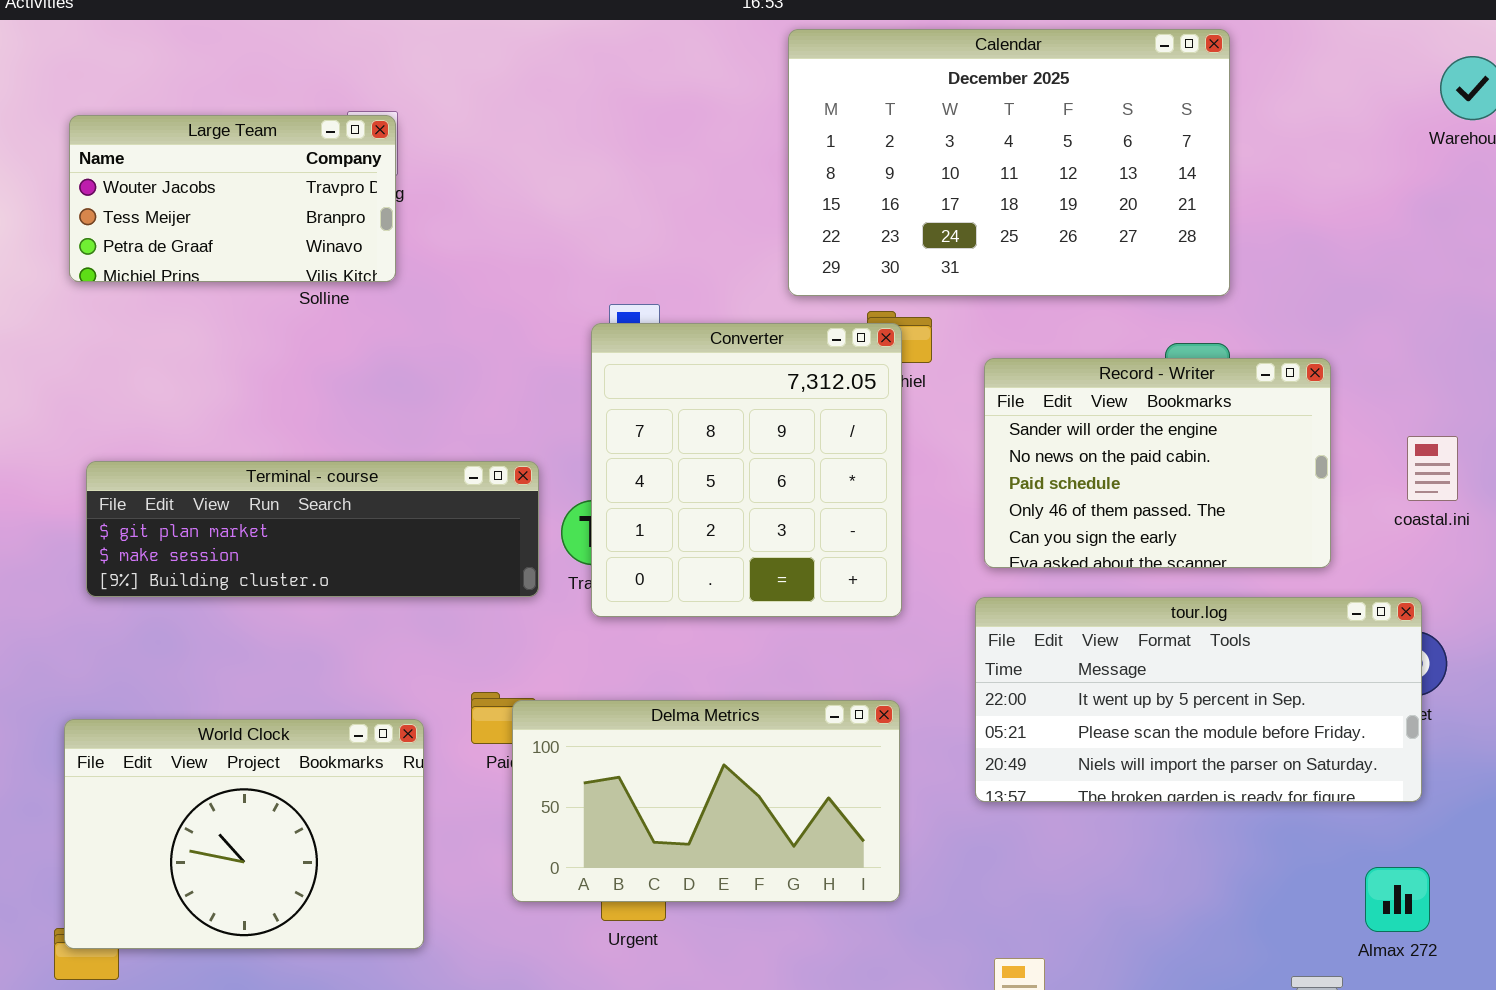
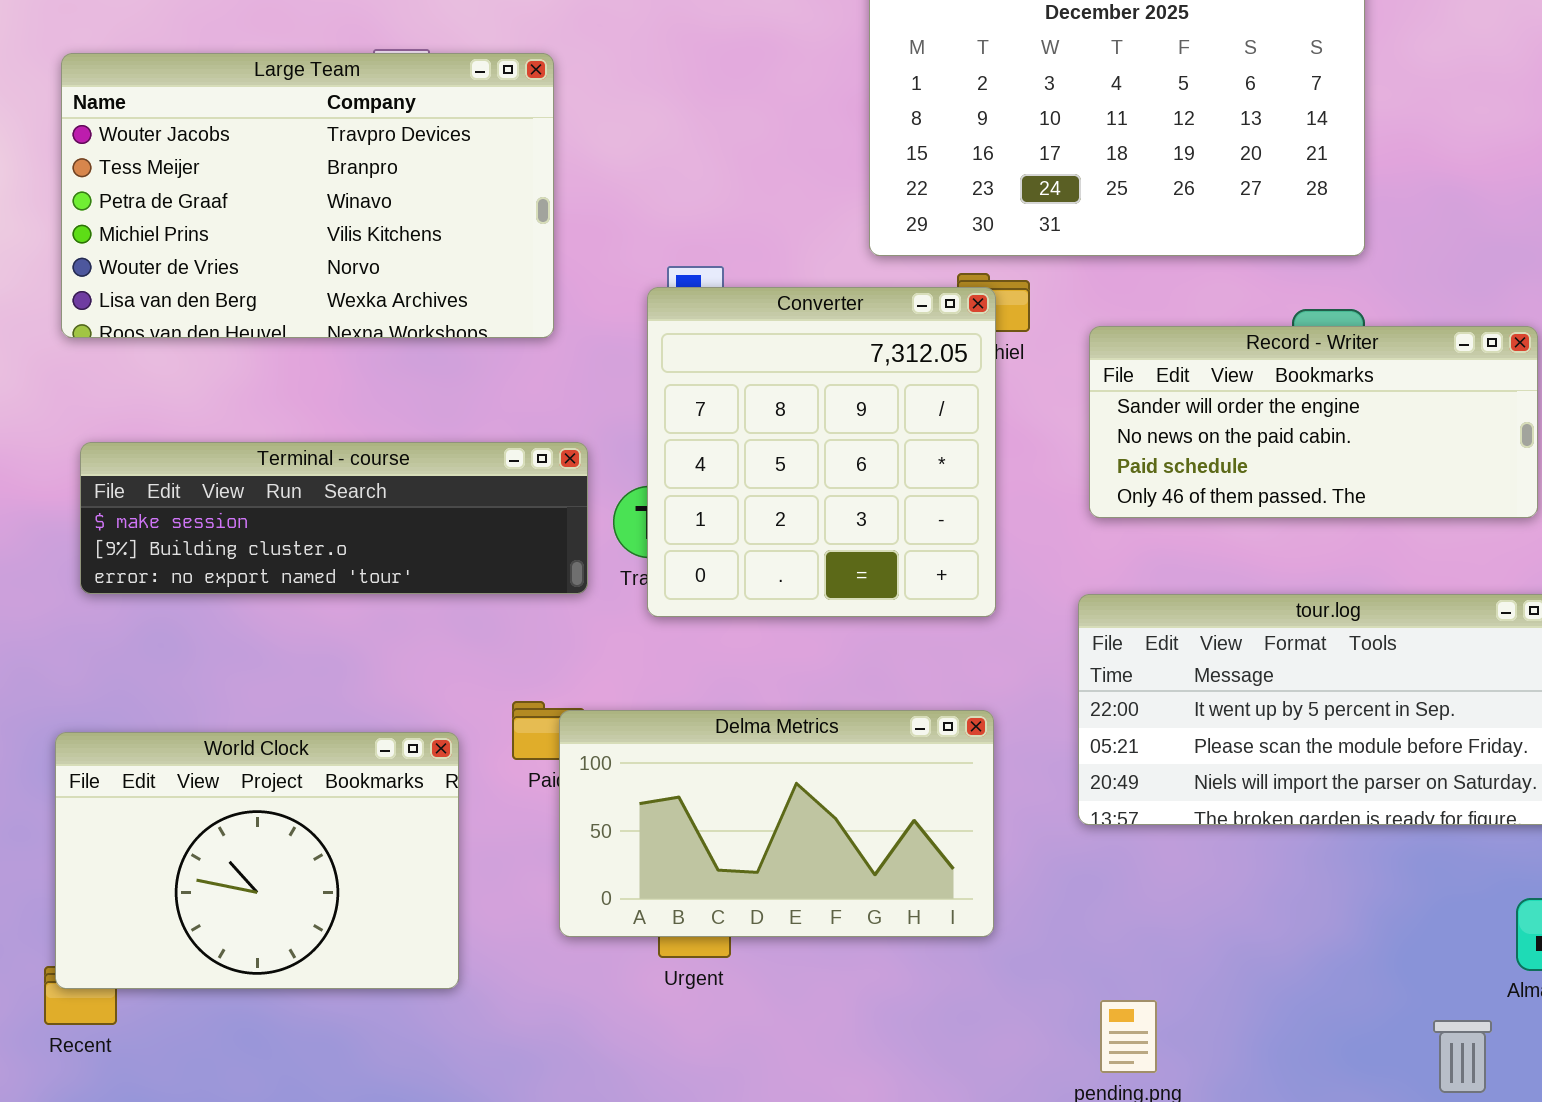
Large Team: [69,115,396,282] -> [61,53,554,338], resized
Record - Writer: [984,358,1331,568] -> [1089,326,1538,518], resized
Terminal - course: [86,461,539,597] -> [80,442,588,594], scrolled down 1 row

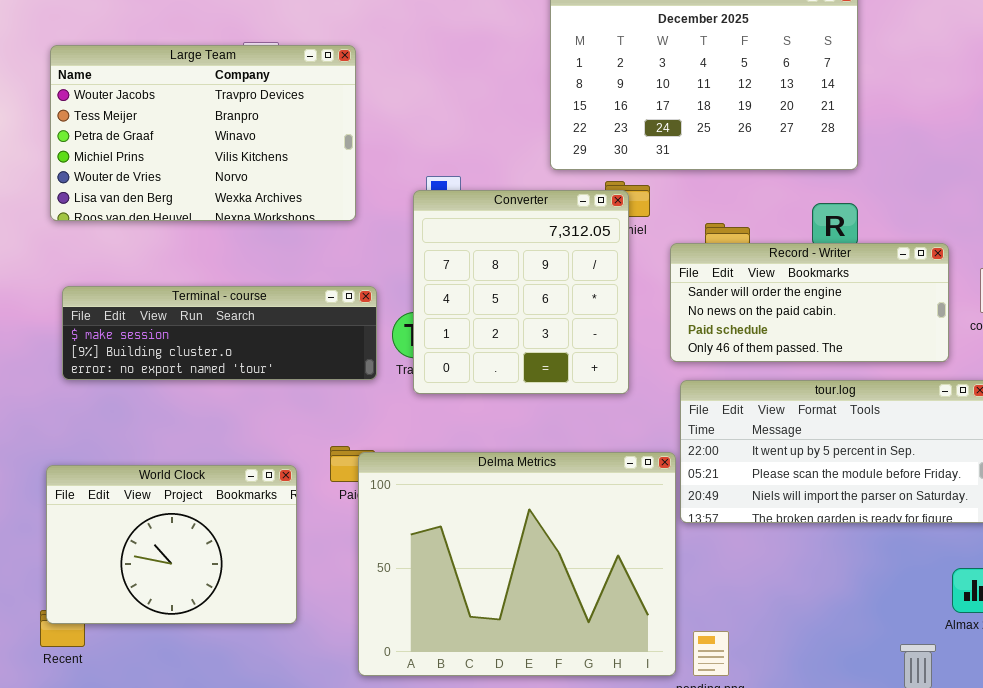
Record - Writer: [1089,326,1538,518] -> [670,243,949,362], moved
Delma Metrics: [559,710,994,937] -> [358,452,676,676], resized

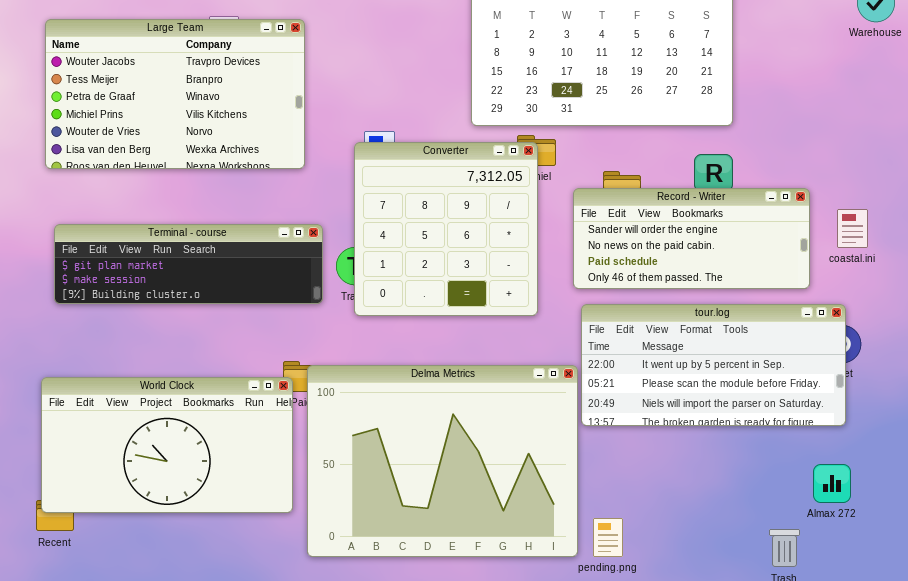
Terminal - course: [62,286,377,380] -> [54,224,323,304], scrolled up 1 row
World Clock: [46,465,297,624] -> [41,377,293,513], resized

